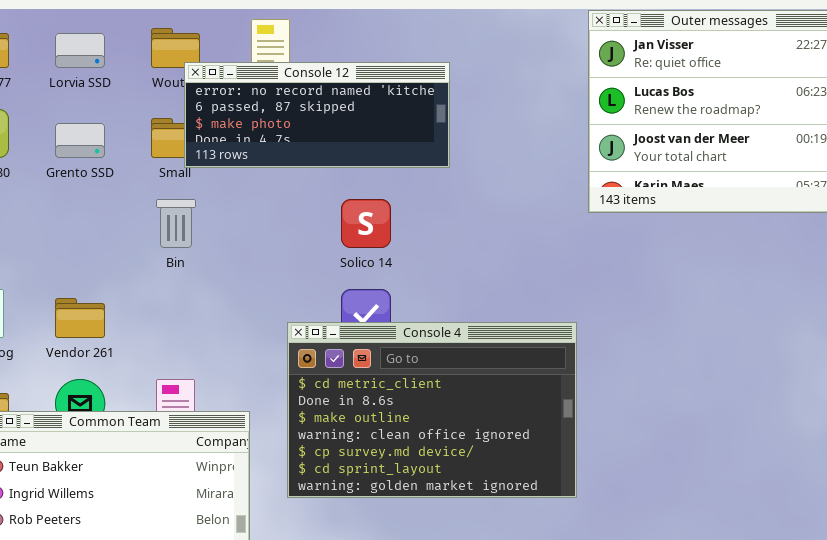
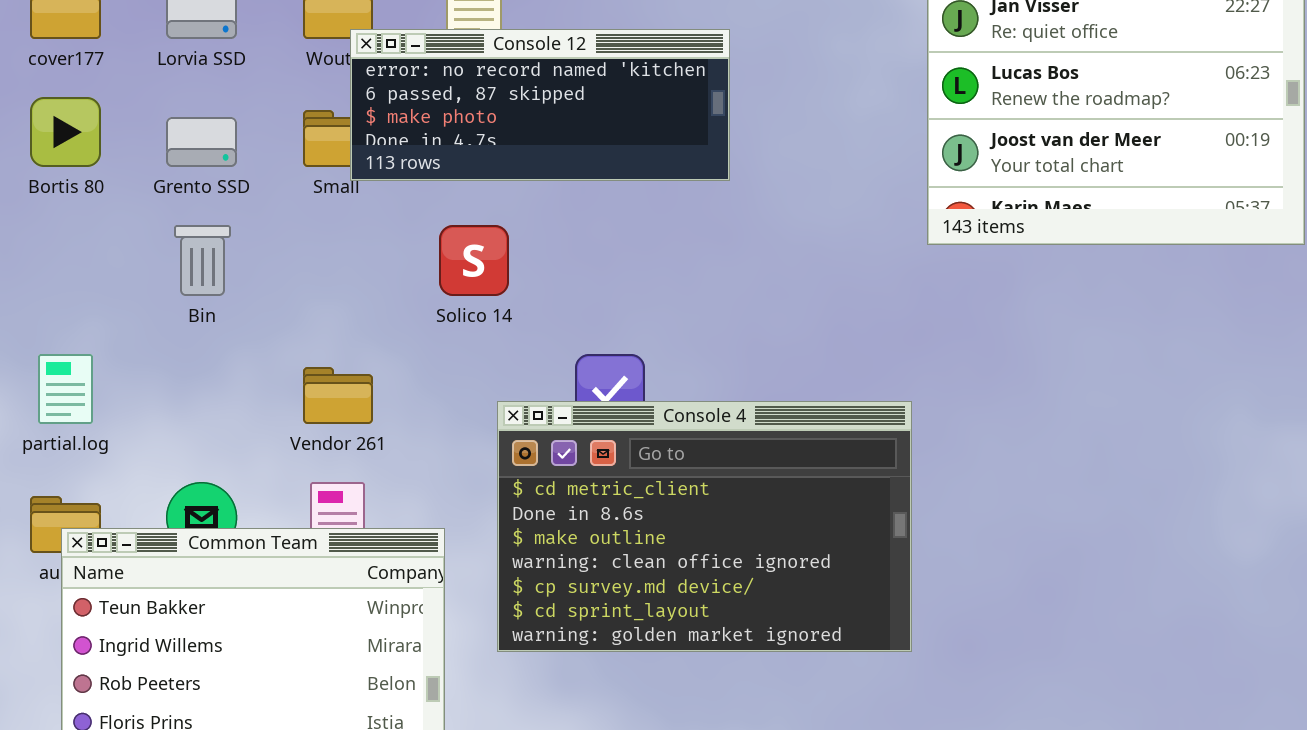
Bin: [156,199,196,248] -> [174,225,231,296], moved
Solico 14: [341,199,391,248] -> [439,225,509,296], moved
Vendor 261: [55,298,105,338] -> [303,367,373,424], moved

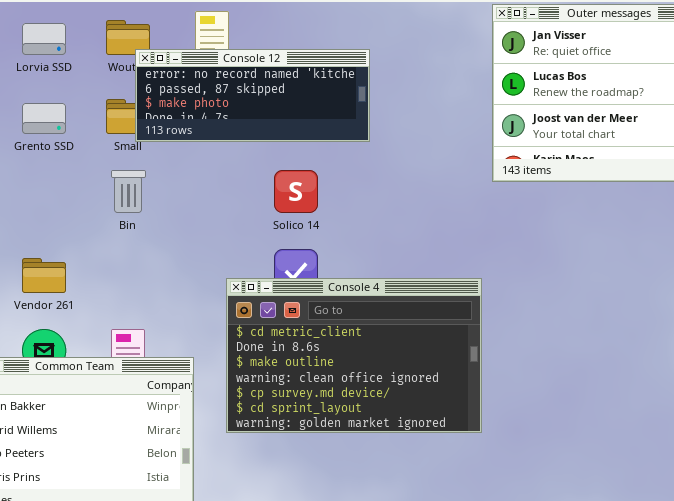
Bin: [174,225,231,296] -> [111,170,146,213], moved
Solico 14: [439,225,509,296] -> [274,170,318,213], moved
Vendor 261: [303,367,373,424] -> [22,258,66,293], moved

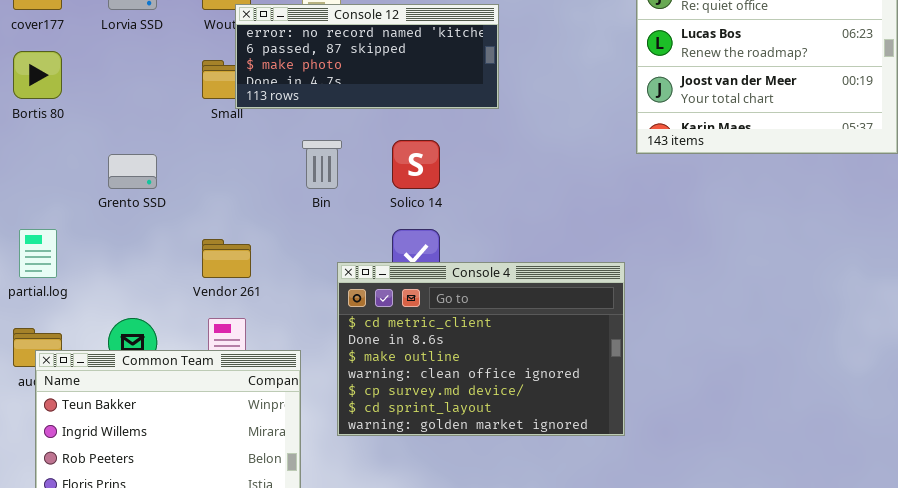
Grento SSD: [22,103,66,134] -> [108,154,157,189], moved
Bin: [111,170,146,213] -> [302,140,342,189], moved
Vendor 261: [22,258,66,293] -> [202,239,251,278], moved

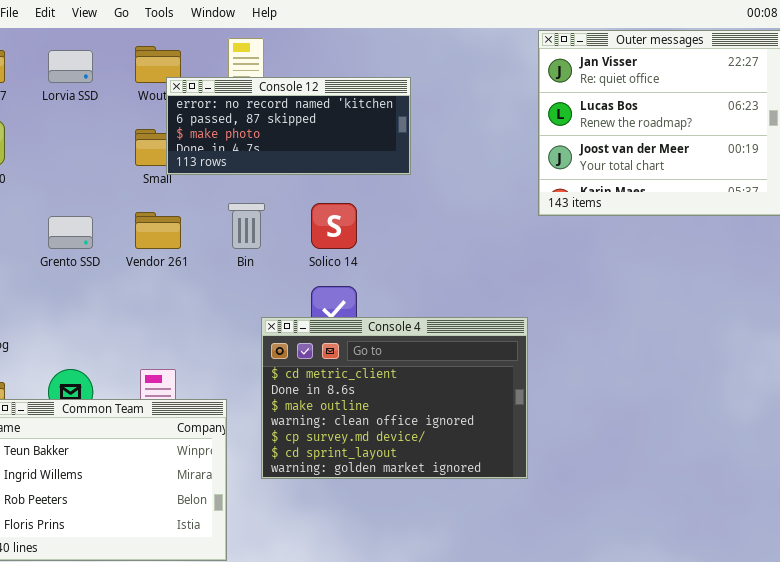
Vendor 261: [202,239,251,278] -> [135,212,181,249], moved

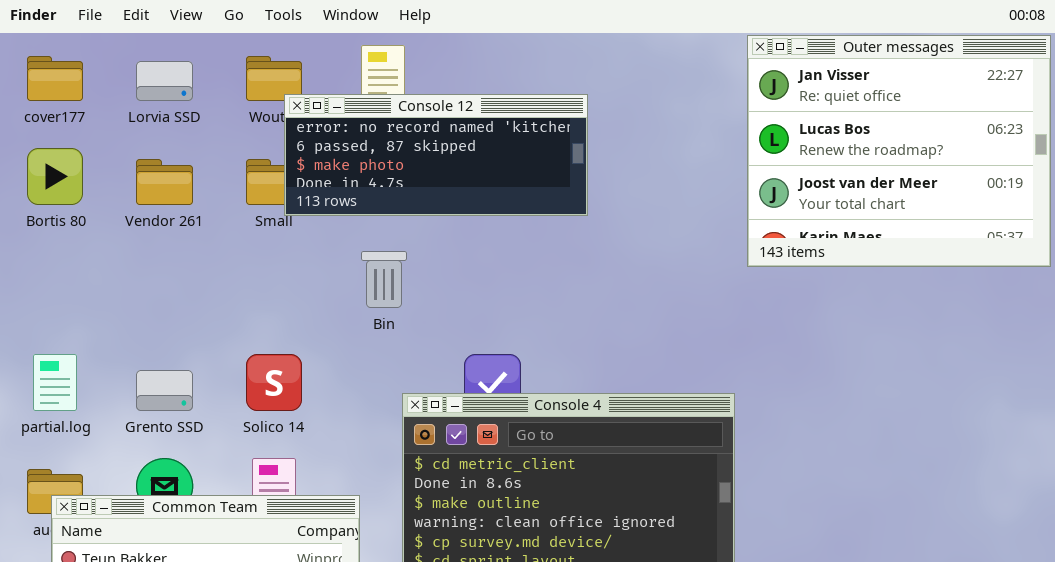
Solico 14: [311,203,357,249] -> [246,354,302,411], moved
Vendor 261: [135,212,181,249] -> [136,159,193,205], moved
Grento SSD: [48,216,93,249] -> [136,370,193,411], moved

